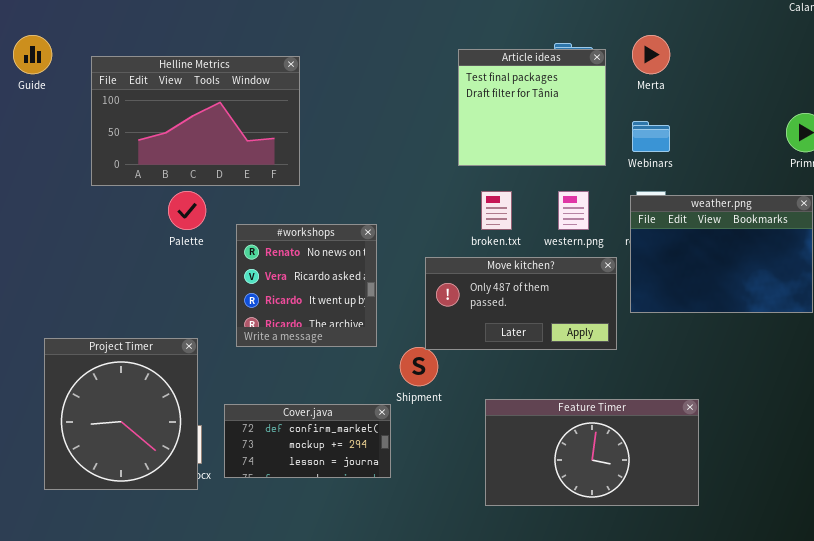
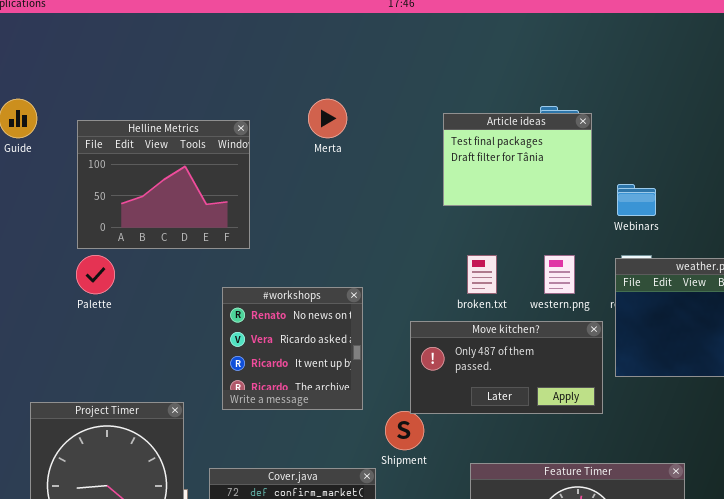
Merta: [632,35,670,74] -> [308,99,347,138], moved
Article ideas: [458,49,606,166] -> [443,113,592,206], resized
Helline Metrics: [91,56,300,186] -> [77,120,250,249], resized
Palette: [168,191,206,230] -> [76,255,115,294], moved

